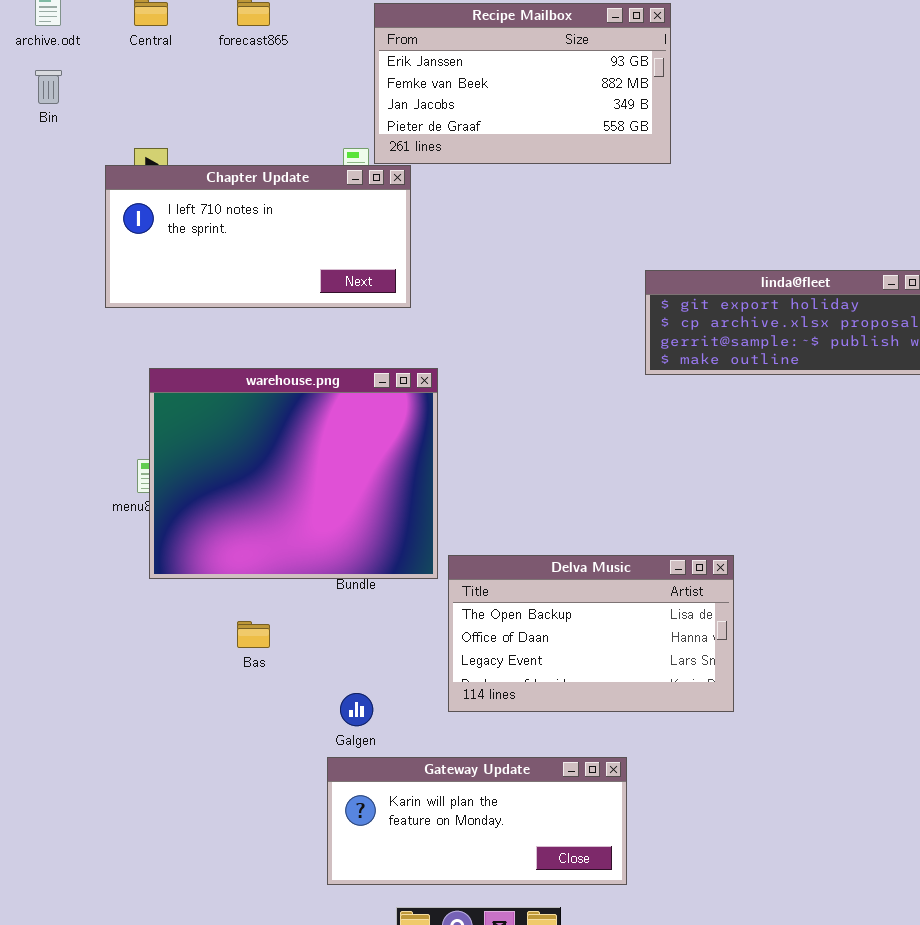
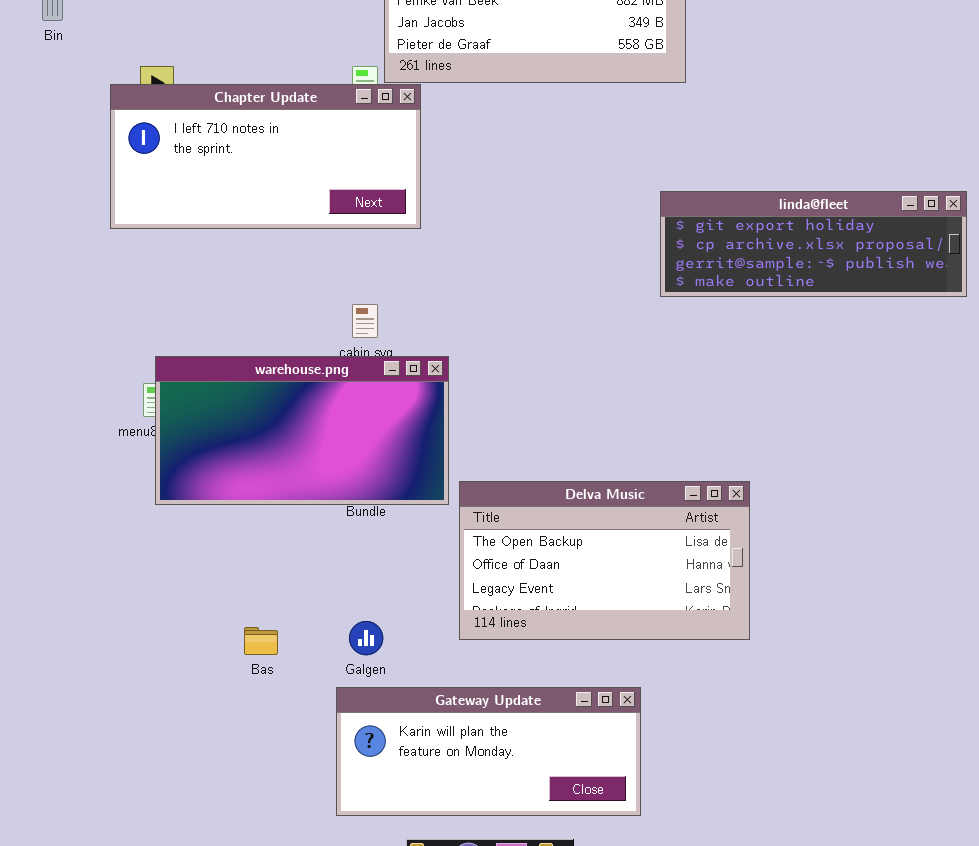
warehouse.png: [149,368,438,579] -> [155,356,449,505], resized
Bas: [237,621,270,648] -> [244,627,278,655], moved

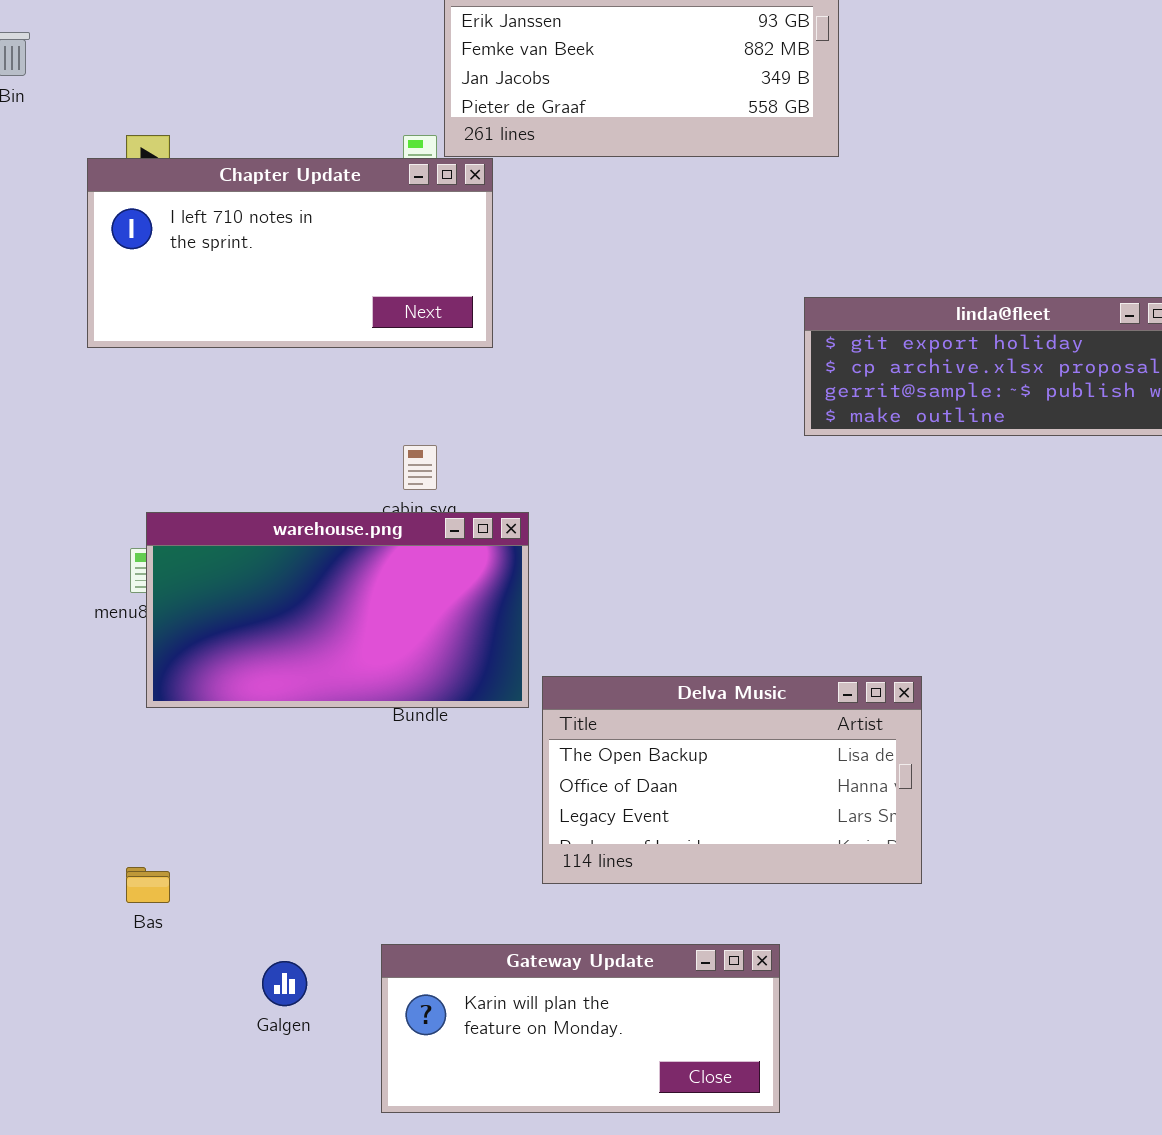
Galgen: [349,621,383,655] -> [262,961,307,1006], moved
Bas: [244,627,278,655] -> [126,867,170,903], moved

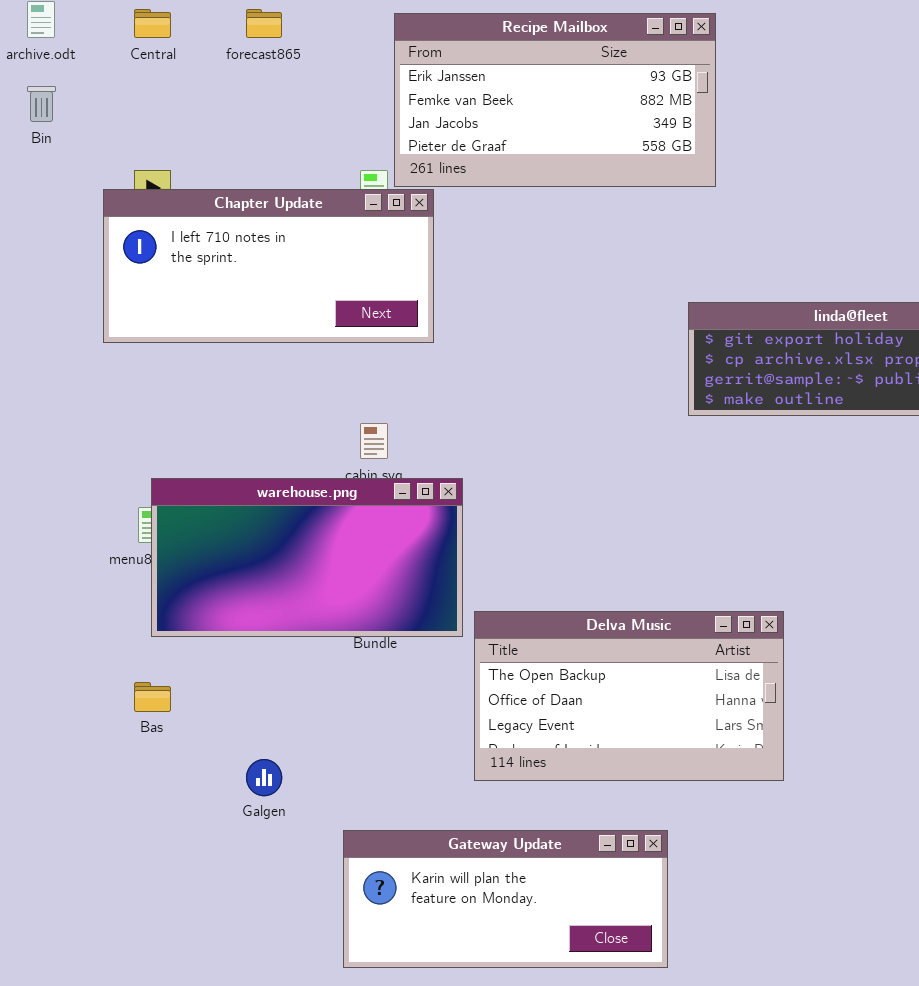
Bas: [126,867,170,903] -> [134,682,171,712], moved
Galgen: [262,961,307,1006] -> [246,759,282,796], moved

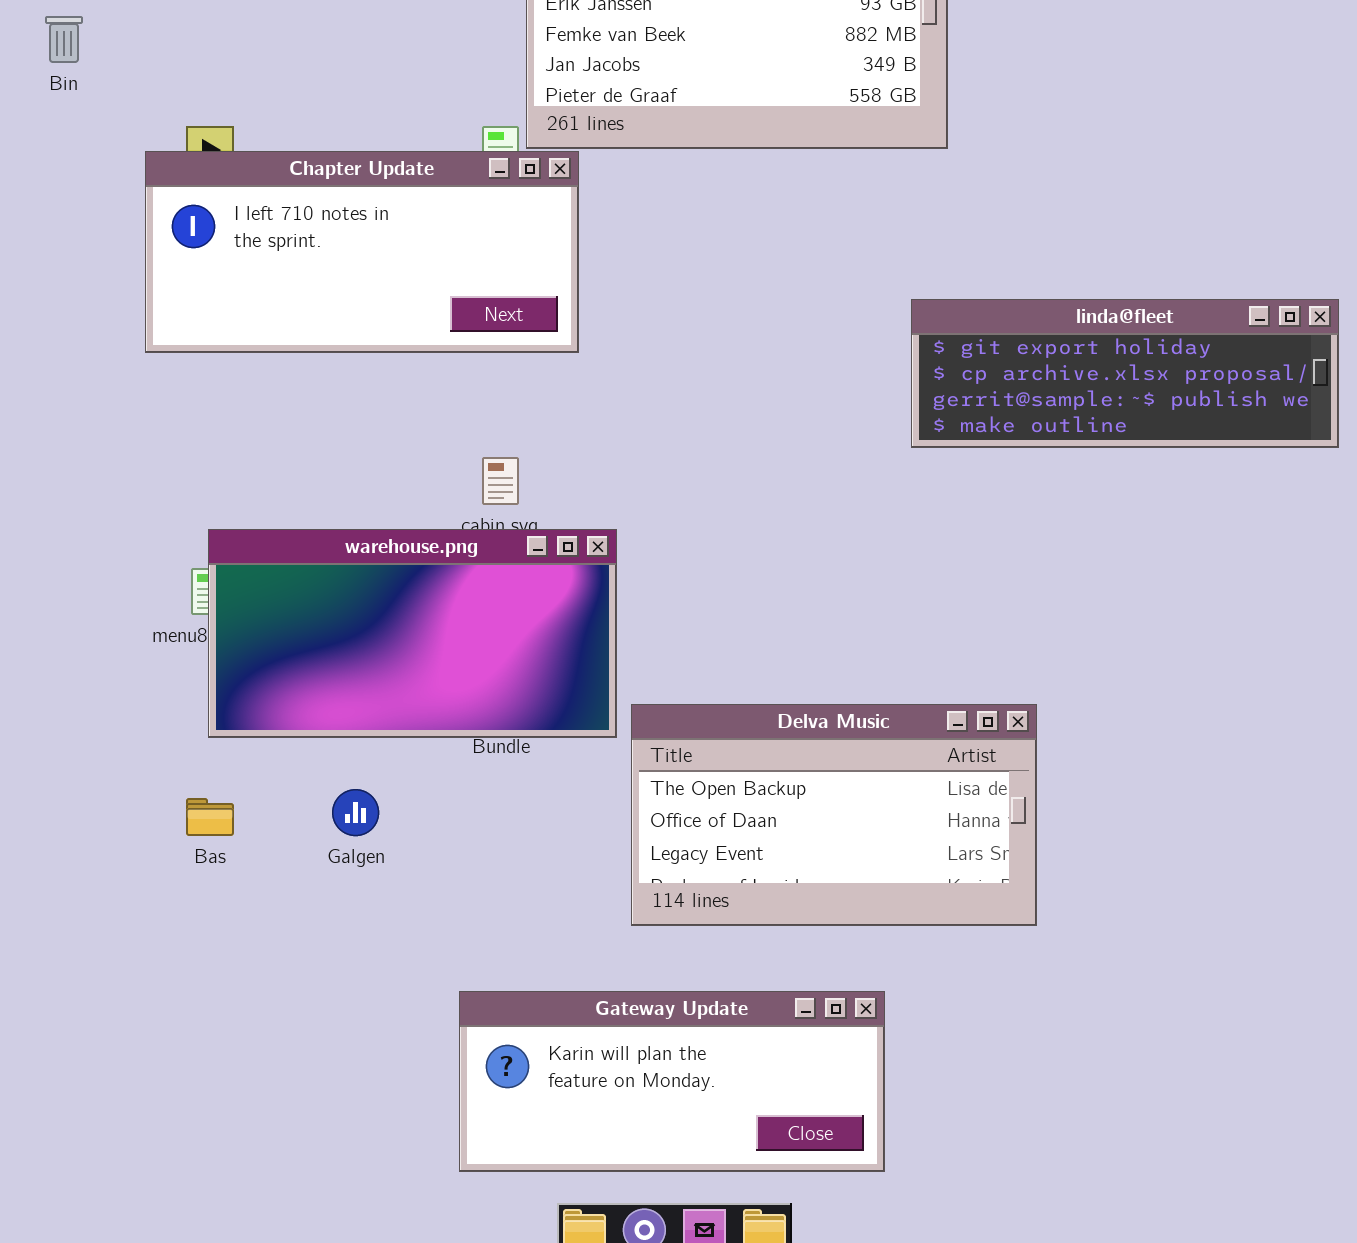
Galgen: [246,759,282,796] -> [332,789,379,836], moved

